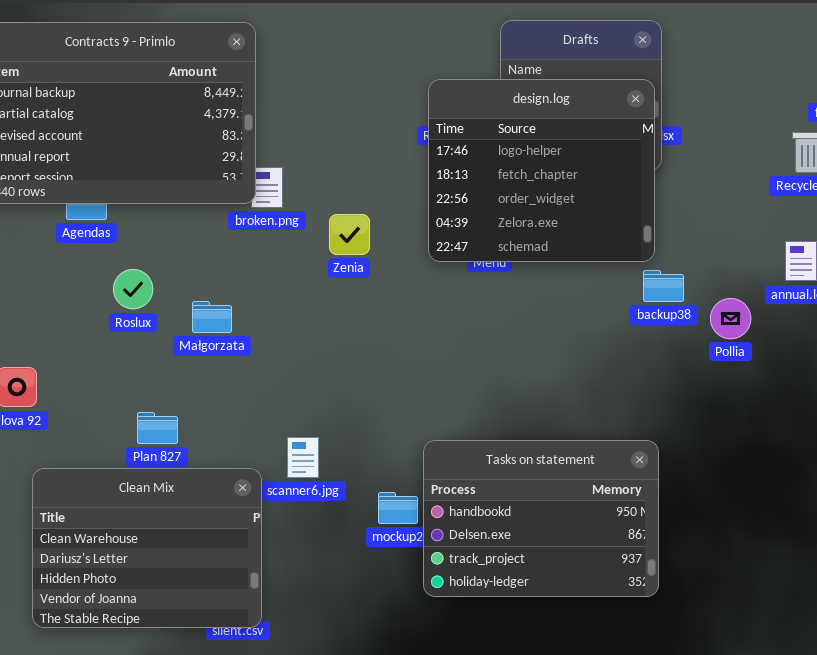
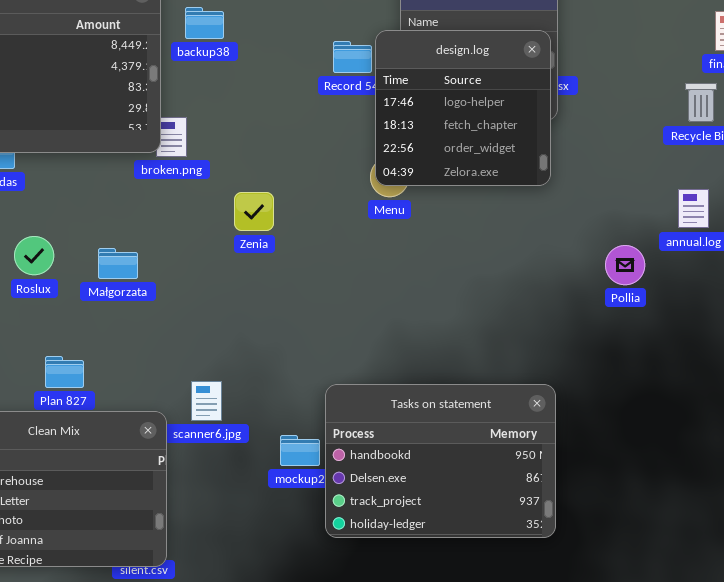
design.log: [428,79,655,262] -> [375,30,551,186], resized
Zenia: [329,214,370,255] -> [234,192,274,231], moved
Roslux: [113,269,153,309] -> [14,236,54,275], moved
backup38: [643,270,684,302] -> [185,7,224,39], moved

